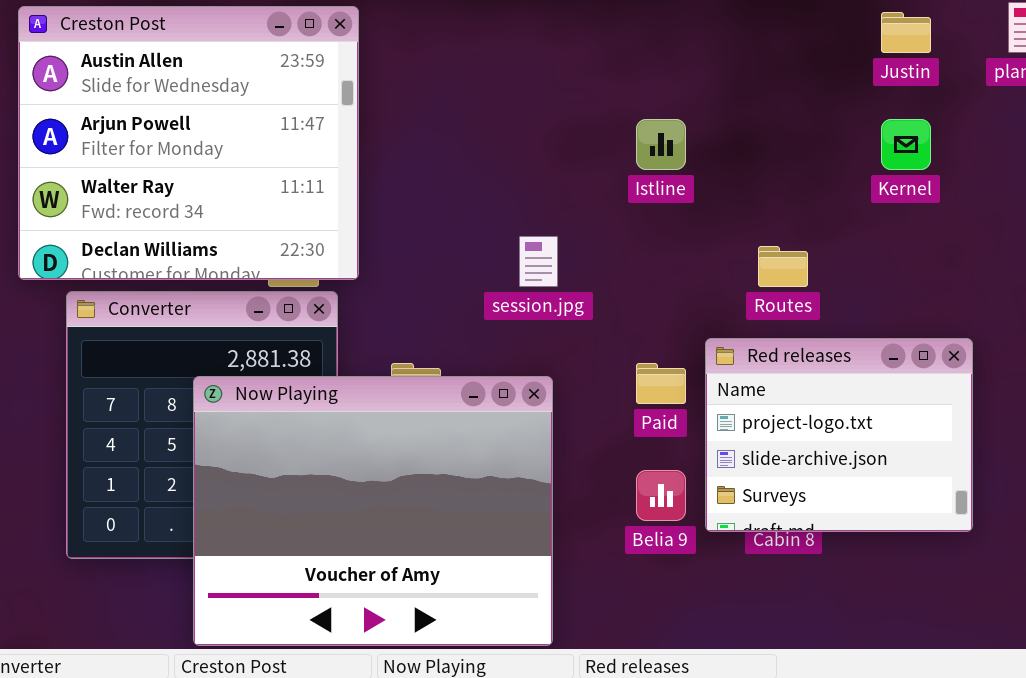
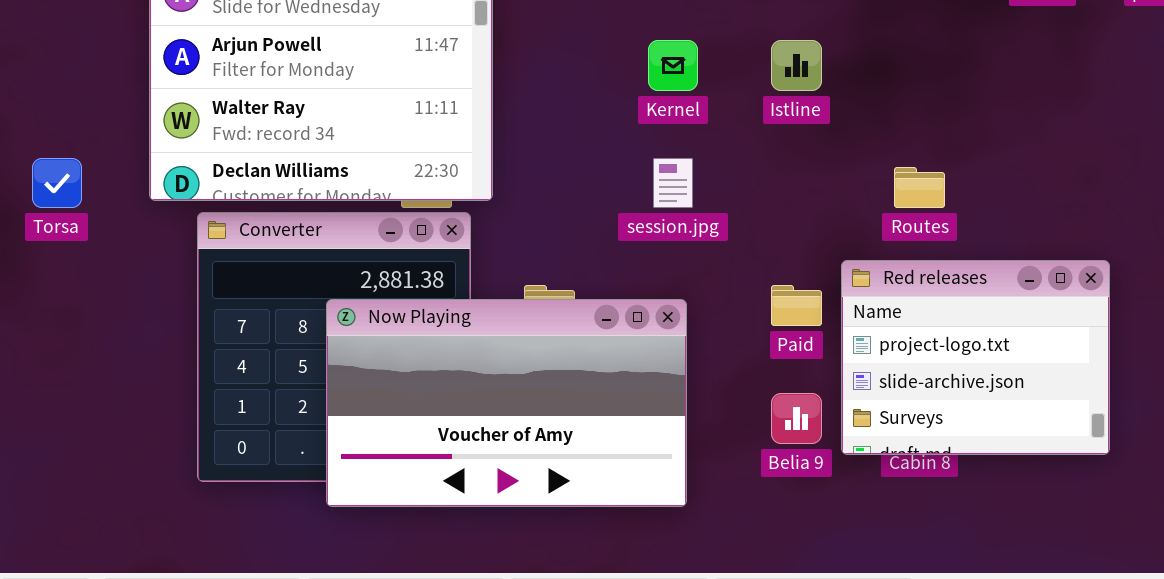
Kernel: [881,119,931,170] -> [648,40,698,91], moved
Now Playing: [193,376,553,646] -> [326,299,687,507], resized

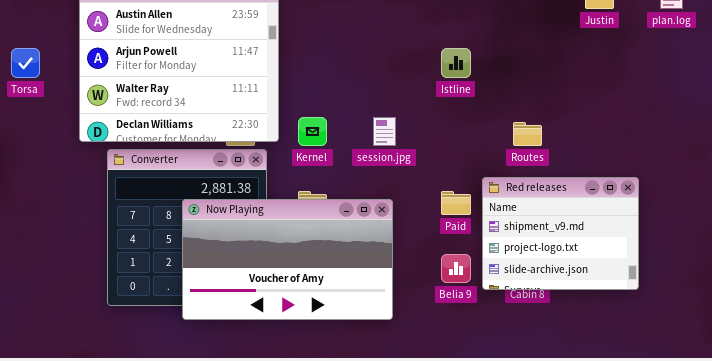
Kernel: [648,40,698,91] -> [298,117,327,146], moved
Torsa: [32,158,82,208] -> [11,48,40,78], moved
Red releases: [841,260,1110,455] -> [482,177,639,290], scrolled up 1 row

